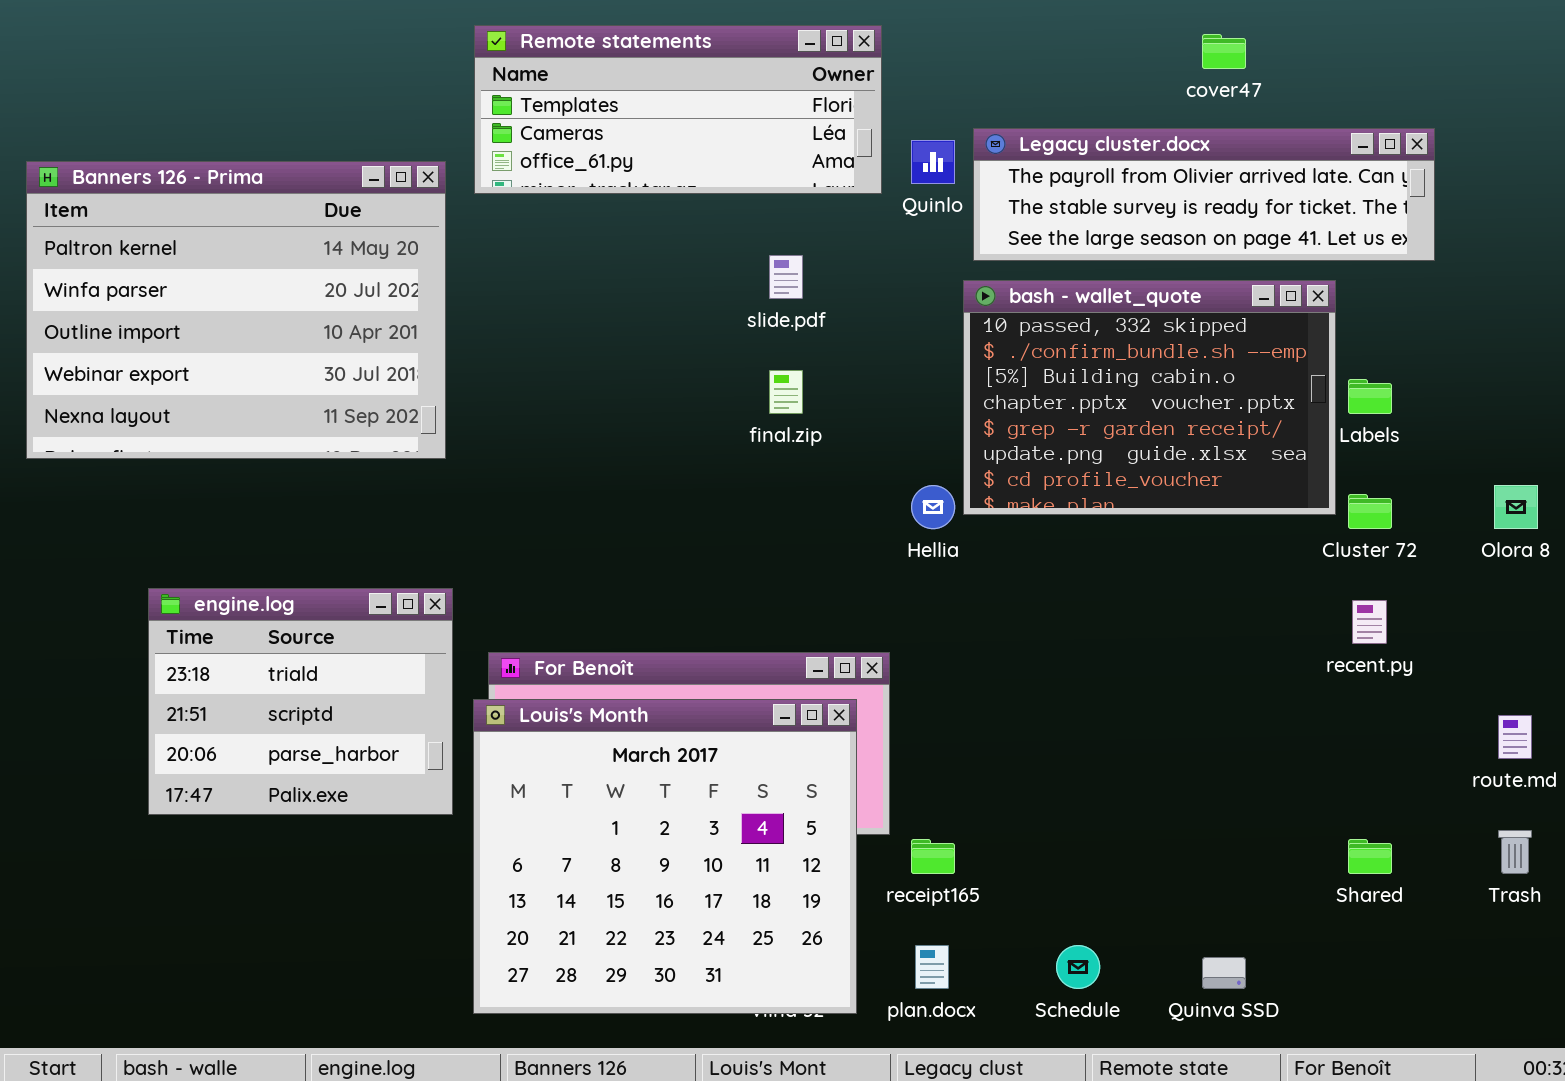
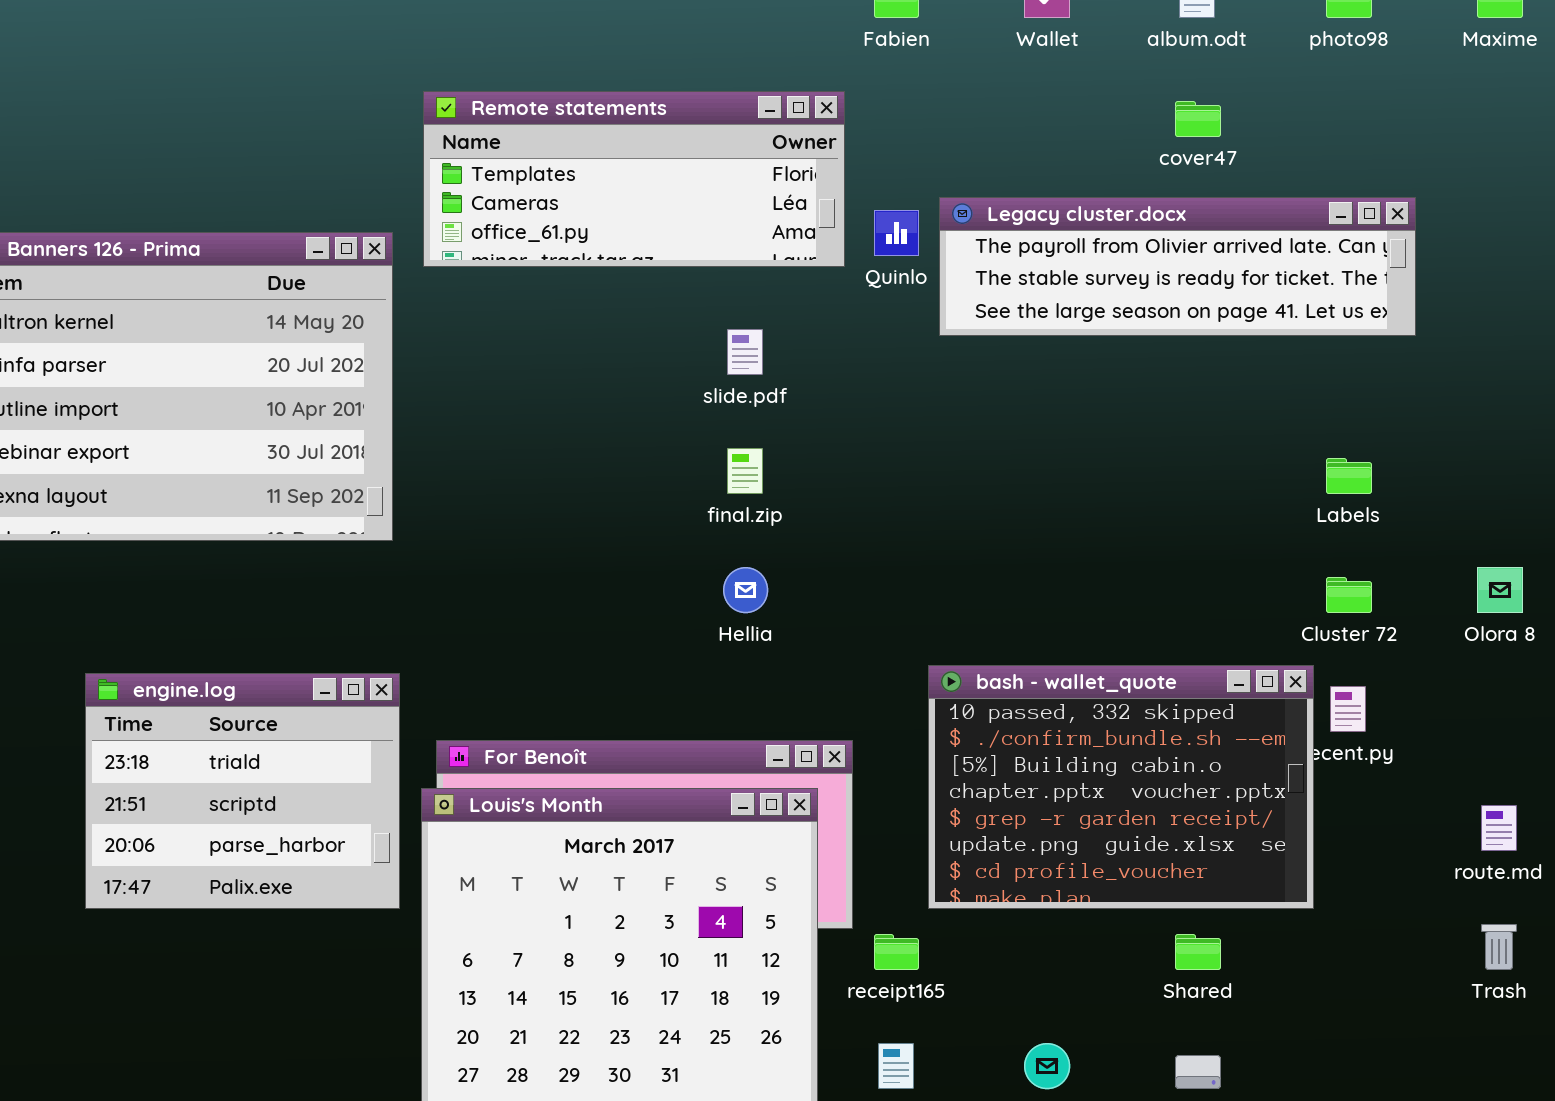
bash - wallet_quote: [963,280,1336,515] -> [928,665,1314,909], moved
Hellia: [911,485,955,529] -> [723,567,768,613], moved
Shared: [1348,839,1392,874] -> [1175,934,1221,970], moved

